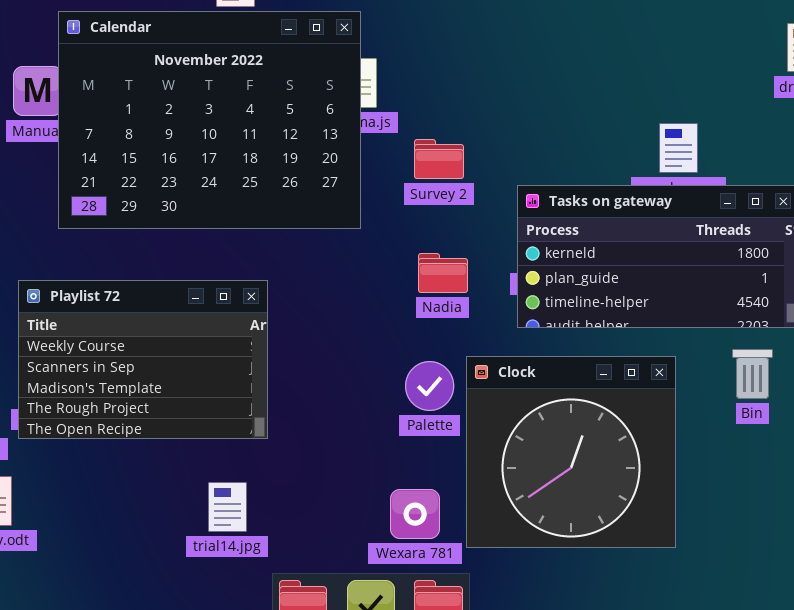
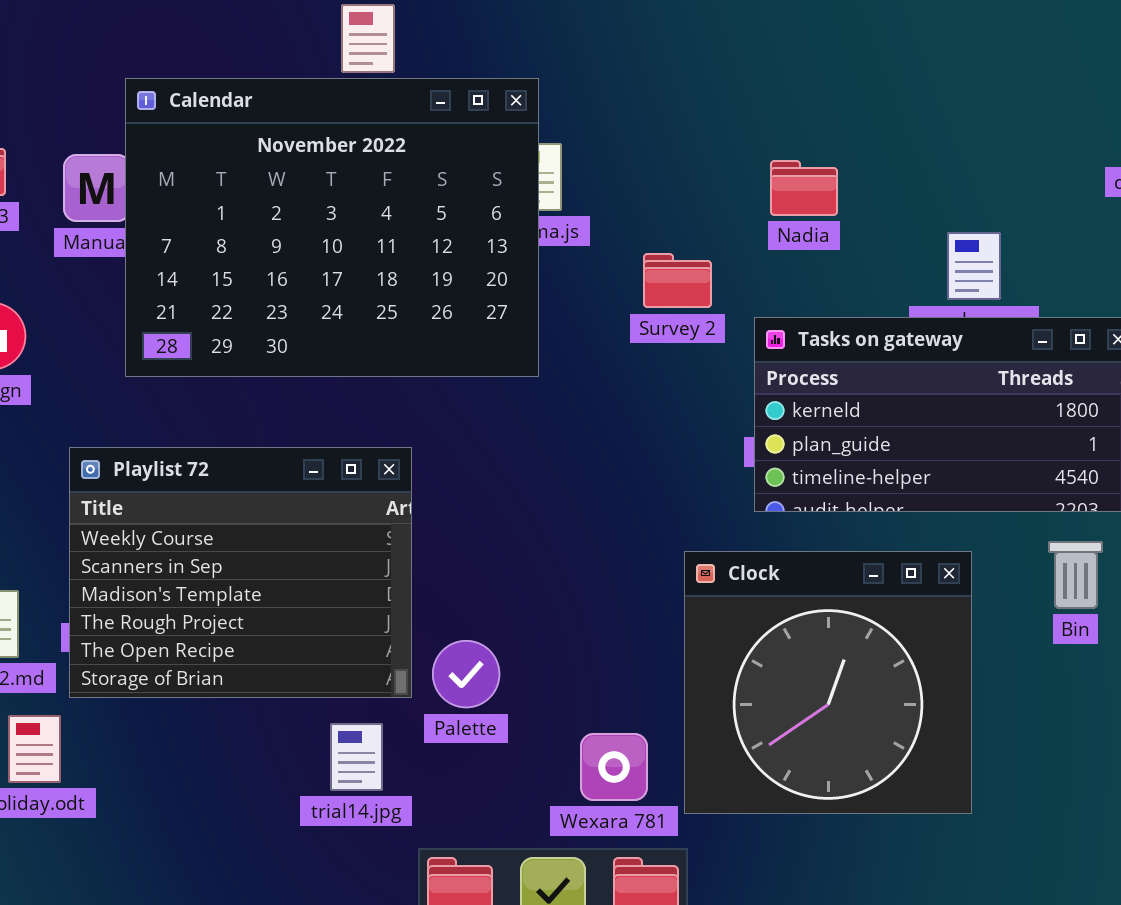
Survey 2: [414,139,464,179] -> [643,253,712,308], moved
Nadia: [418,253,468,293] -> [770,160,838,216], moved
Playlist 72: [18,280,268,439] -> [69,447,412,698], resized
Palette: [405,361,454,411] -> [432,640,500,708], moved

